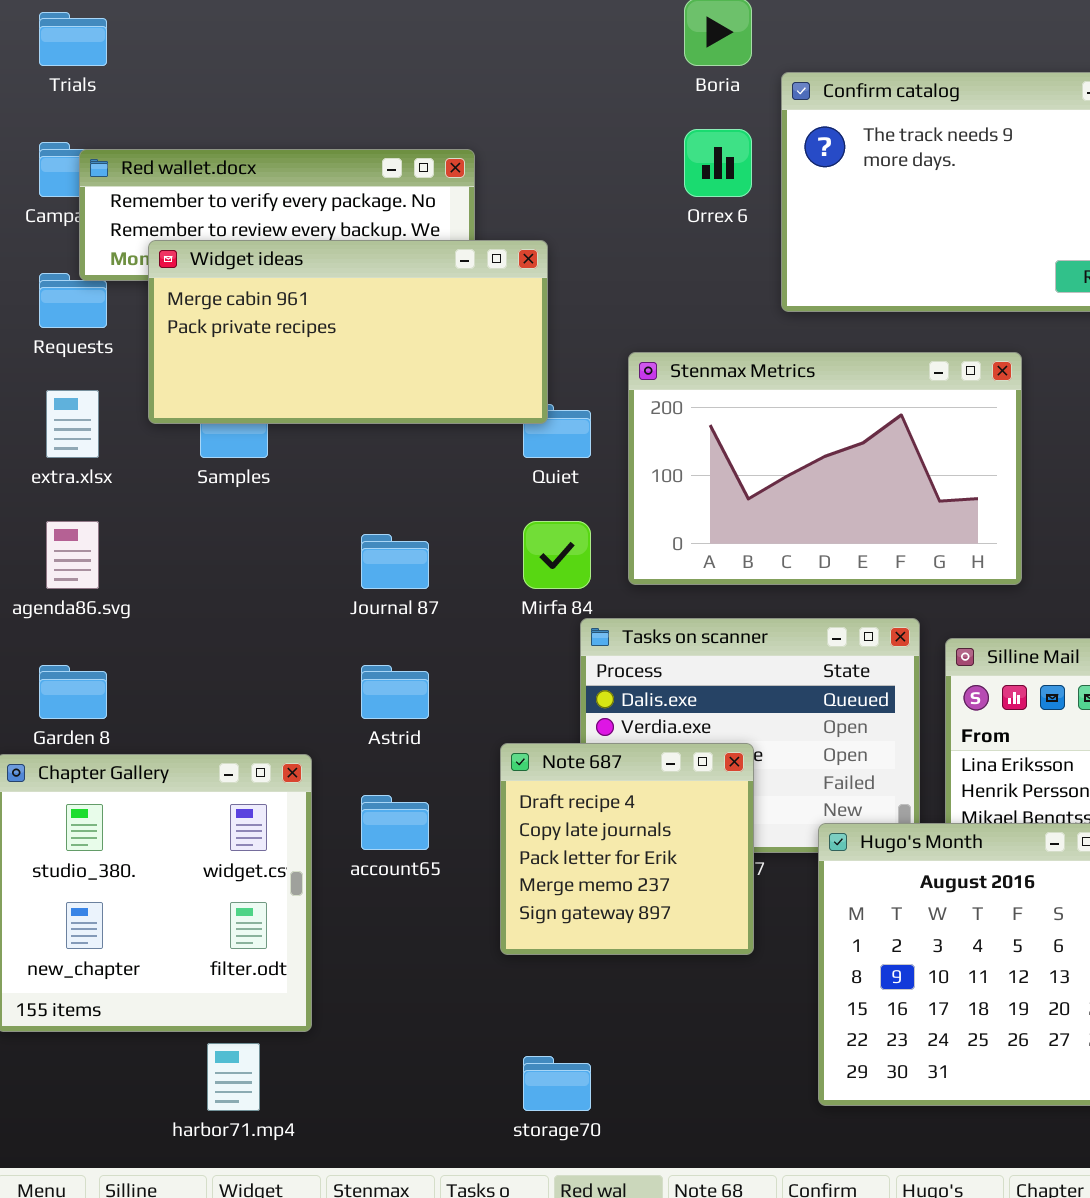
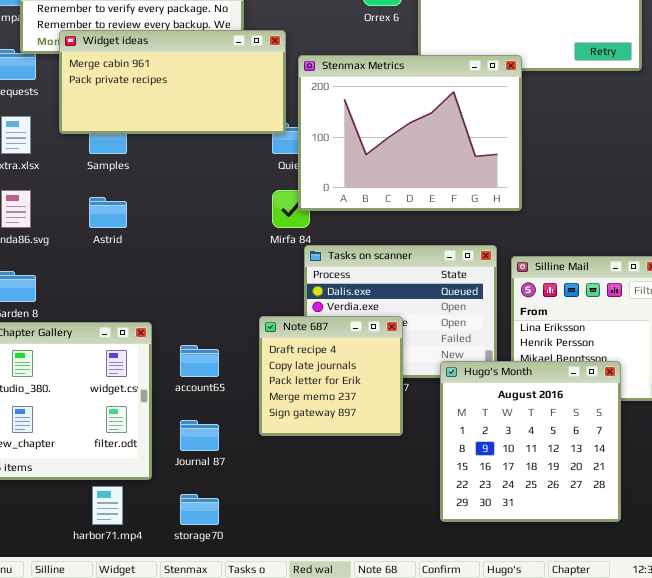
Stenmax Metrics: [628,352,1022,585] -> [298,55,522,211], moved, resized
Journal 87: [361,534,429,589] -> [180,420,219,451], moved
Astrid: [361,665,429,719] -> [89,197,127,228], moved
storage70: [523,1056,591,1111] -> [180,494,219,525], moved

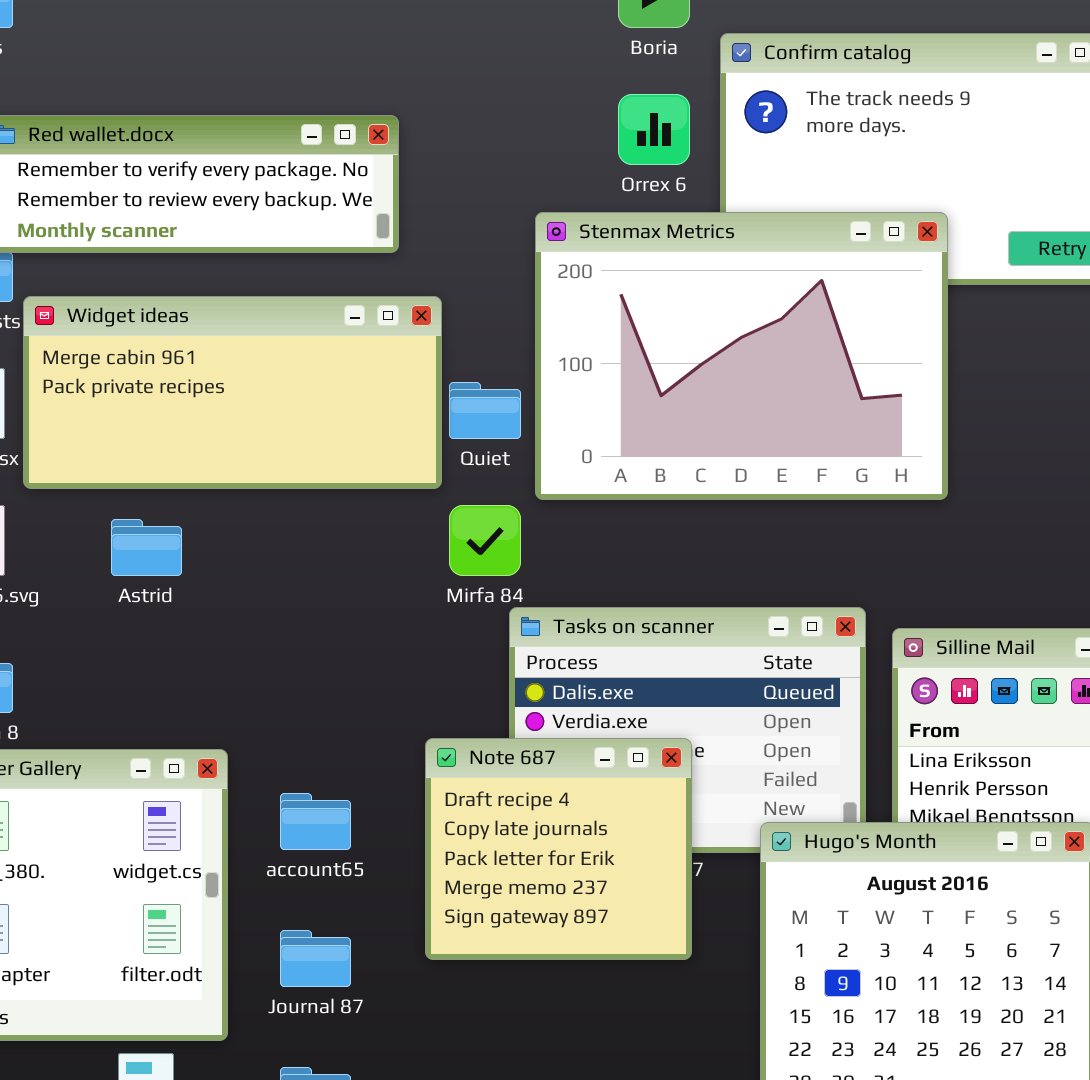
Widget ideas: [59,30,286,134] -> [23,296,442,489], moved
Stenmax Metrics: [298,55,522,211] -> [535,212,948,500], moved

